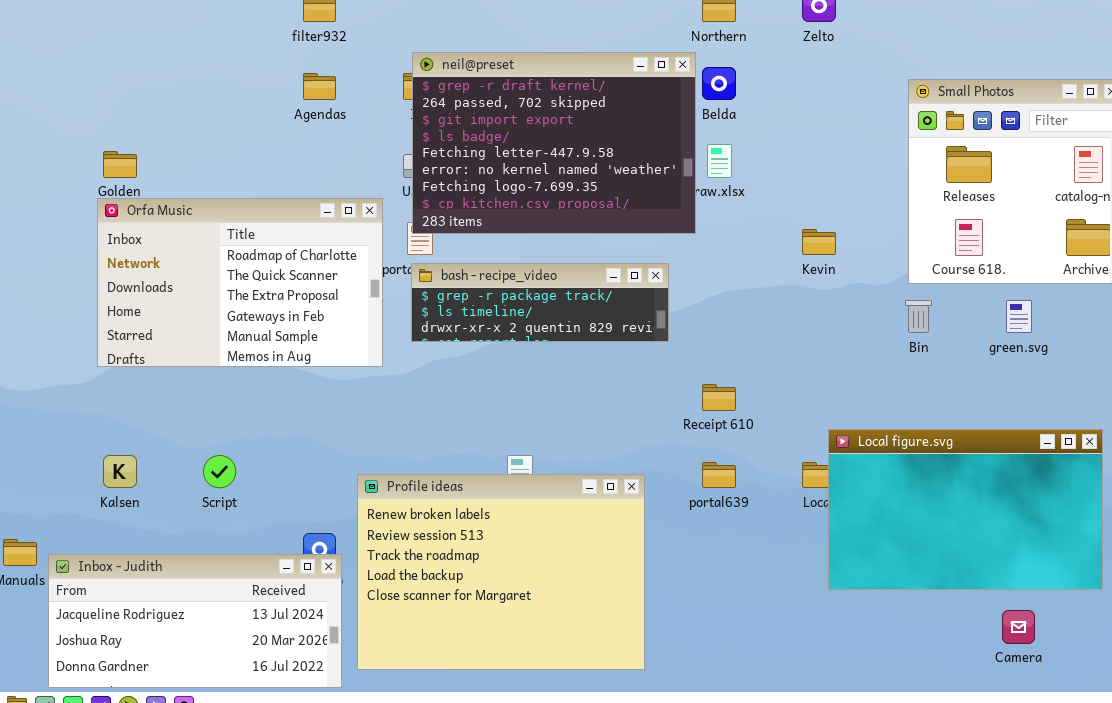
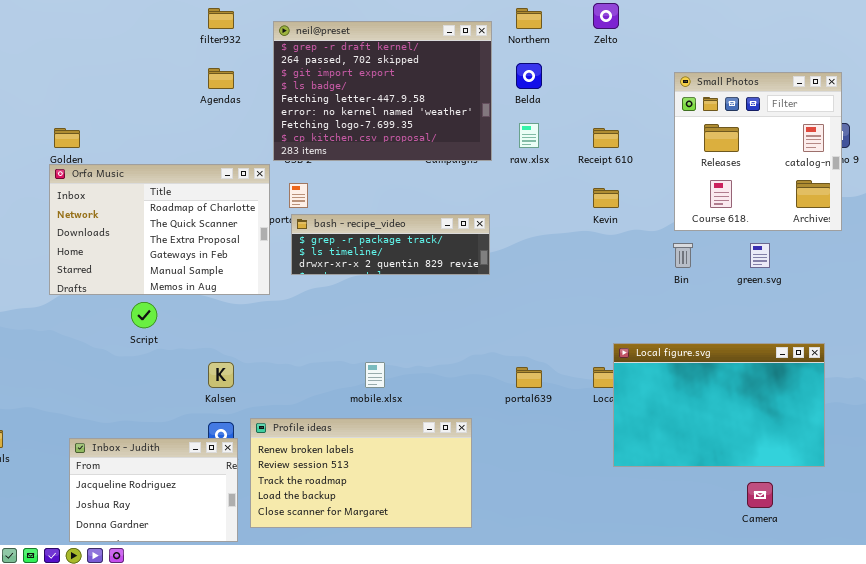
neil@preset: [412,52,696,234] -> [273,21,492,161], moved
Receipt 610: [702,384,736,411] -> [593,128,619,148], moved
Kalsen: [103,455,137,488] -> [208,362,234,388], moved
Script: [203,455,236,488] -> [131,302,157,328], moved
Profile ideas: [357,474,645,670] -> [250,418,472,528], resized
Inbox - Judith: [48,554,342,688] -> [69,438,238,542], resized

